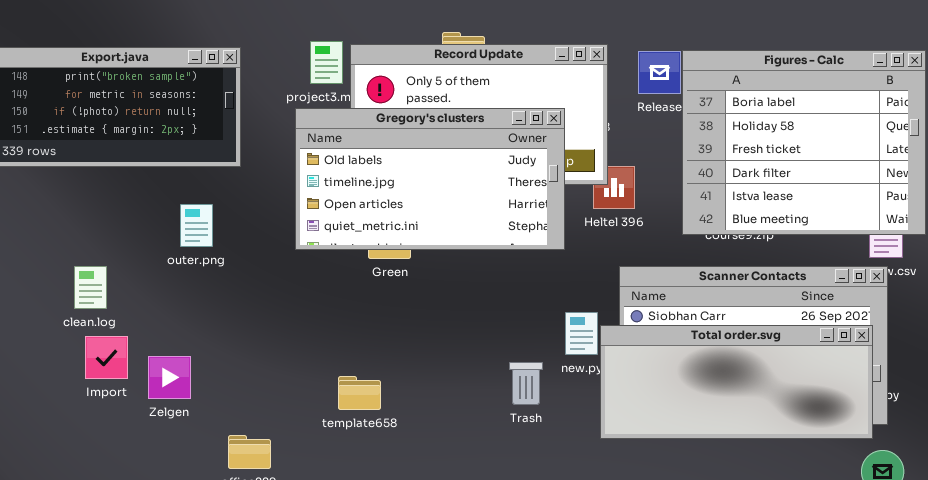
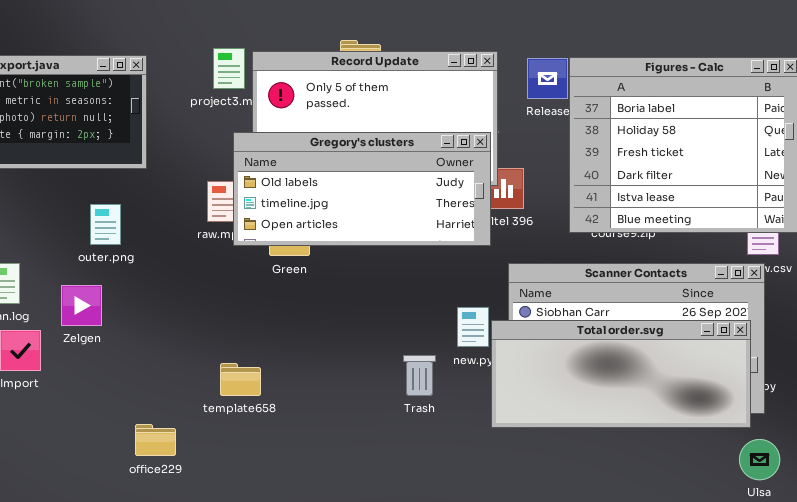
Gregory's clusters: [295,108,565,250] -> [233,132,491,246], moved, resized
Zelgen: [148,356,191,399] -> [61,285,102,326], moved
template658: [338,376,381,410] -> [220,363,261,396], moved

